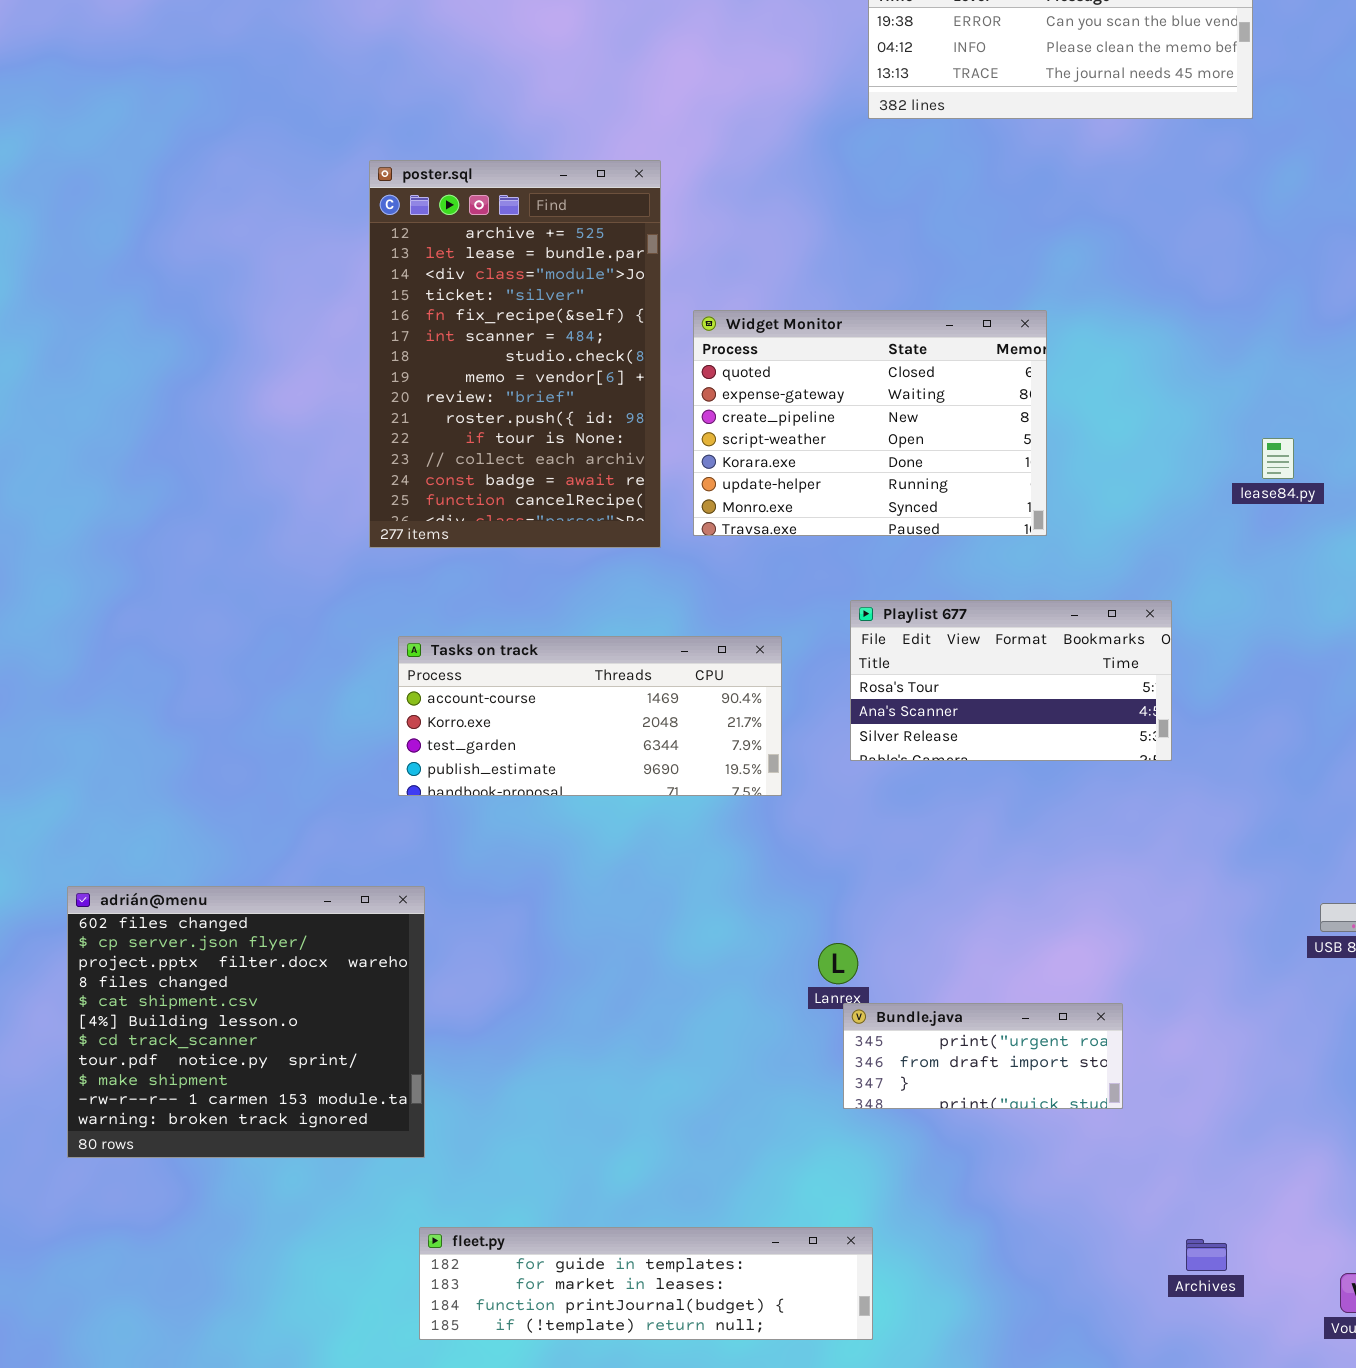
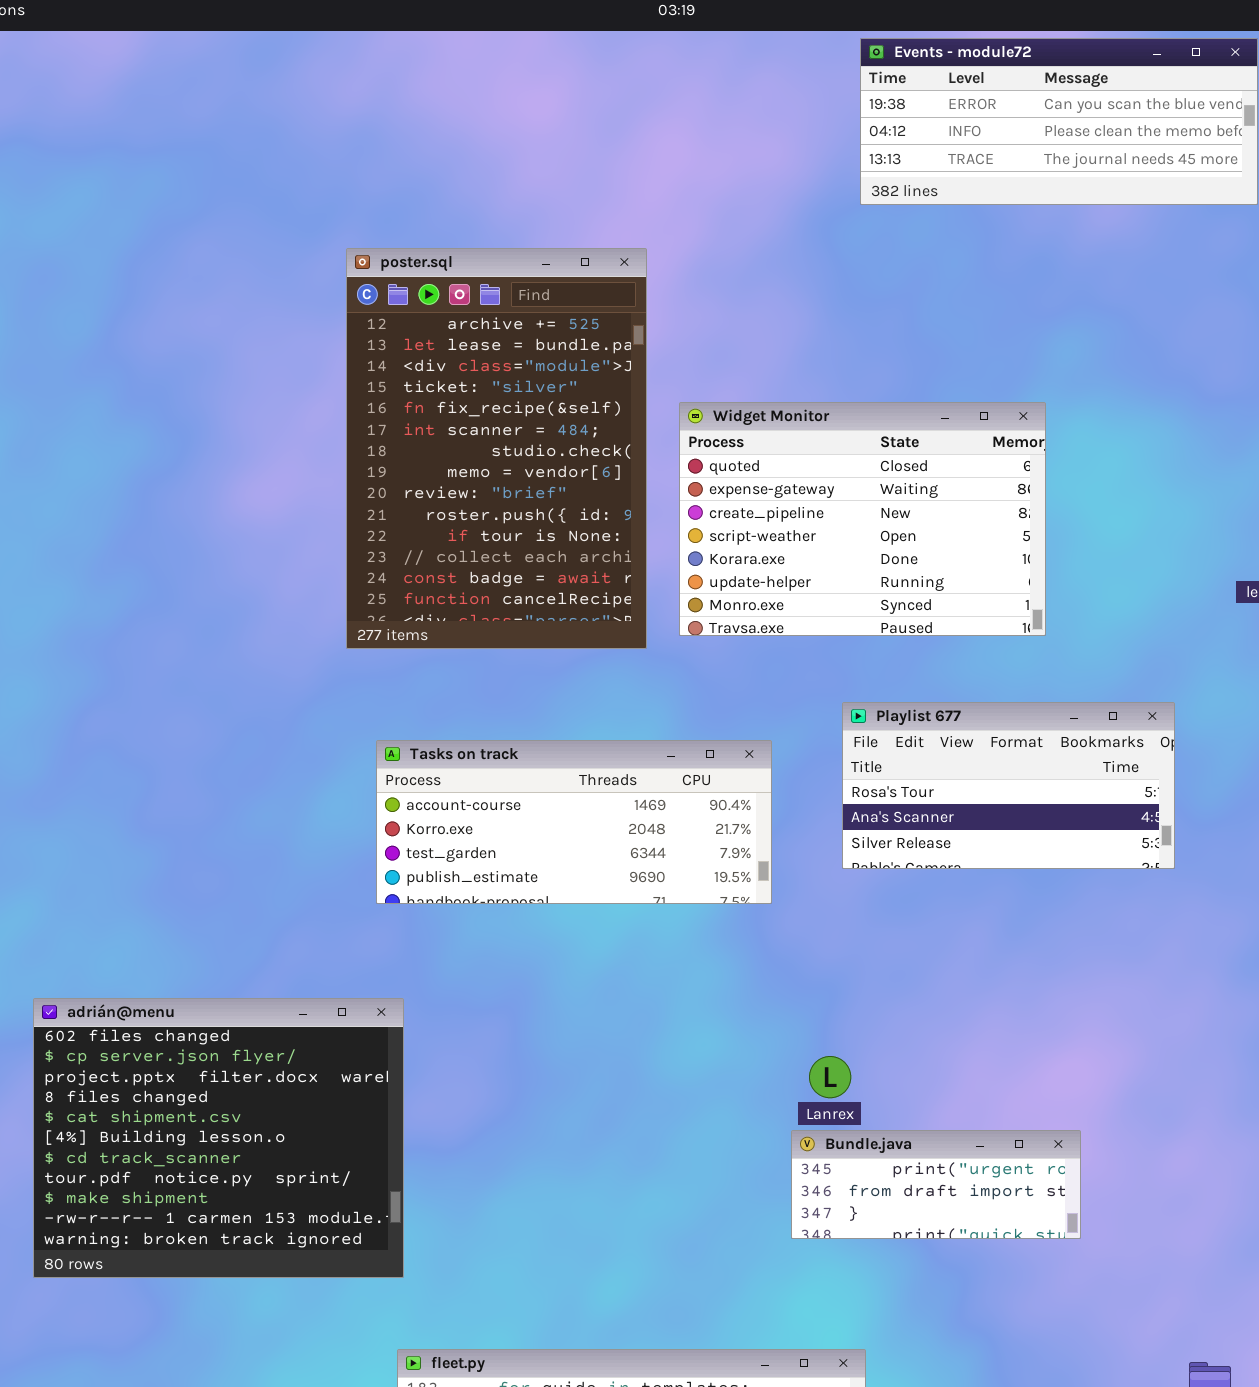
Bundle.java: [843,1003,1123,1109] -> [791,1130,1081,1239], moved

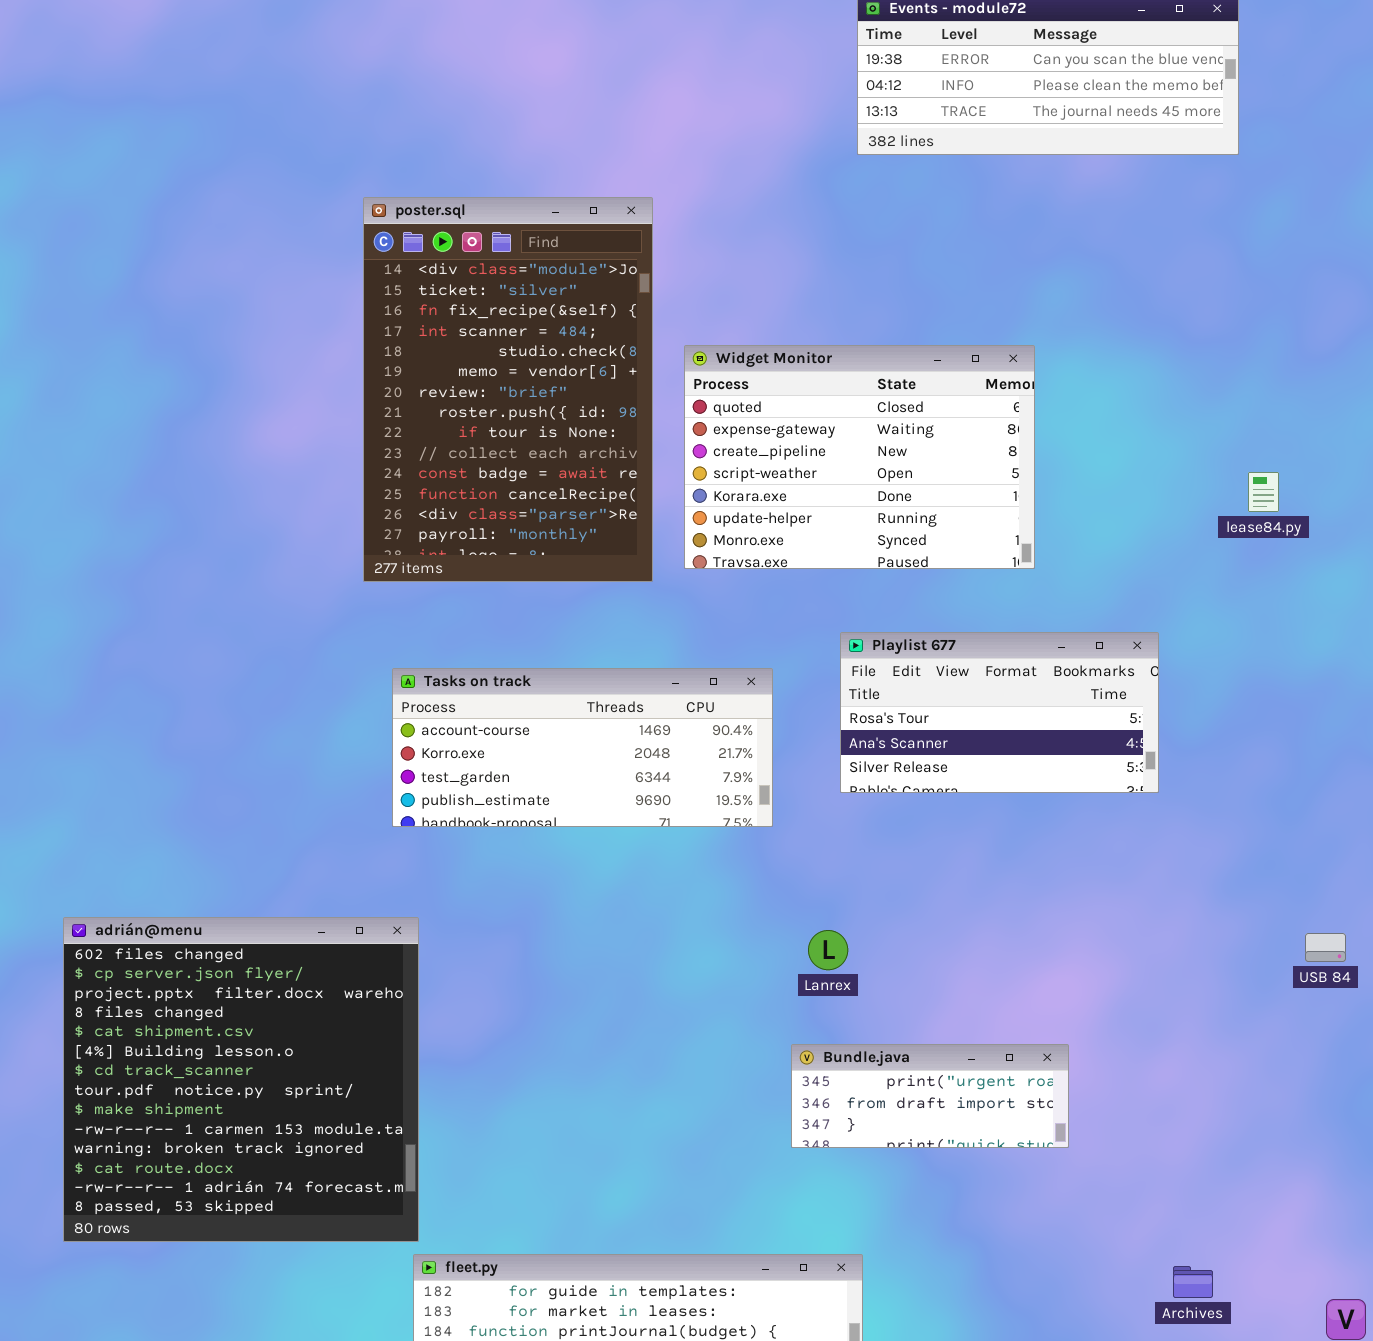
poster.sql: [346,248,647,649] -> [363,197,653,582], scrolled down 2 rows
adrián@menu: [33,998,404,1278] -> [63,917,419,1242], resized
Lanrex: [809,1056,851,1098] -> [808,930,848,970], moved

